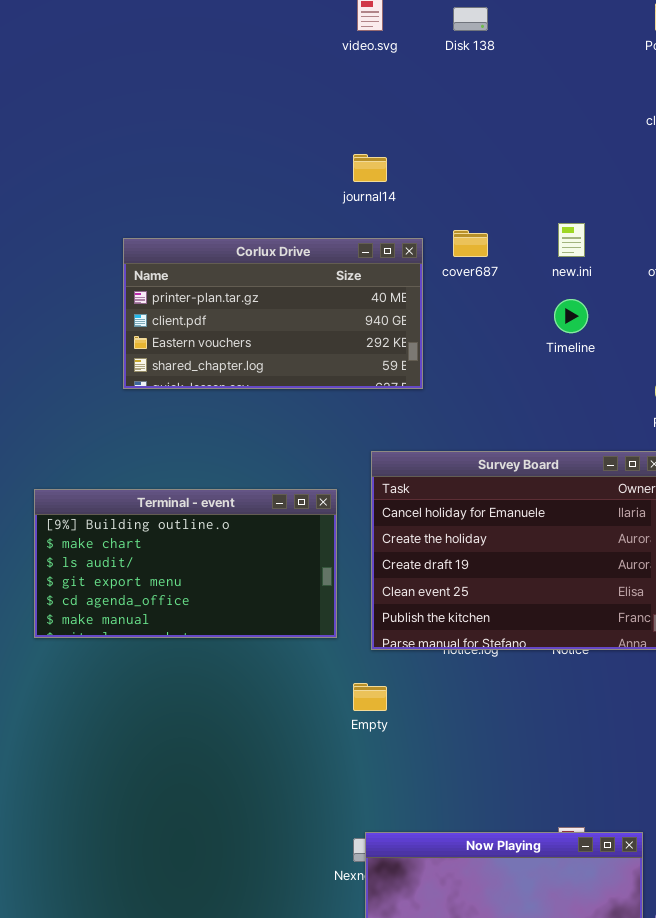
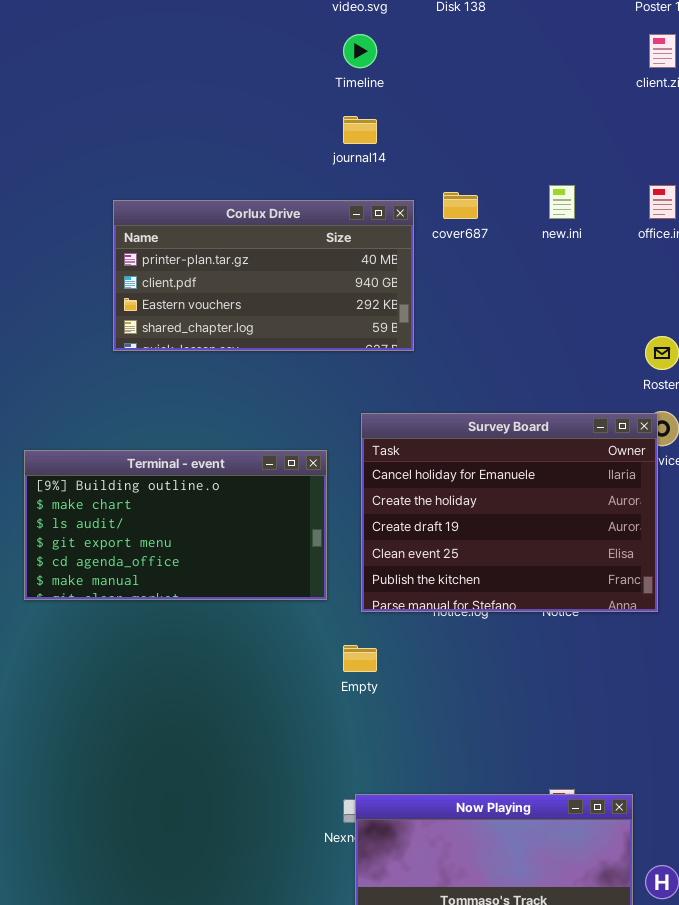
Timeline: [554,299,588,333] -> [343,34,377,68], moved

